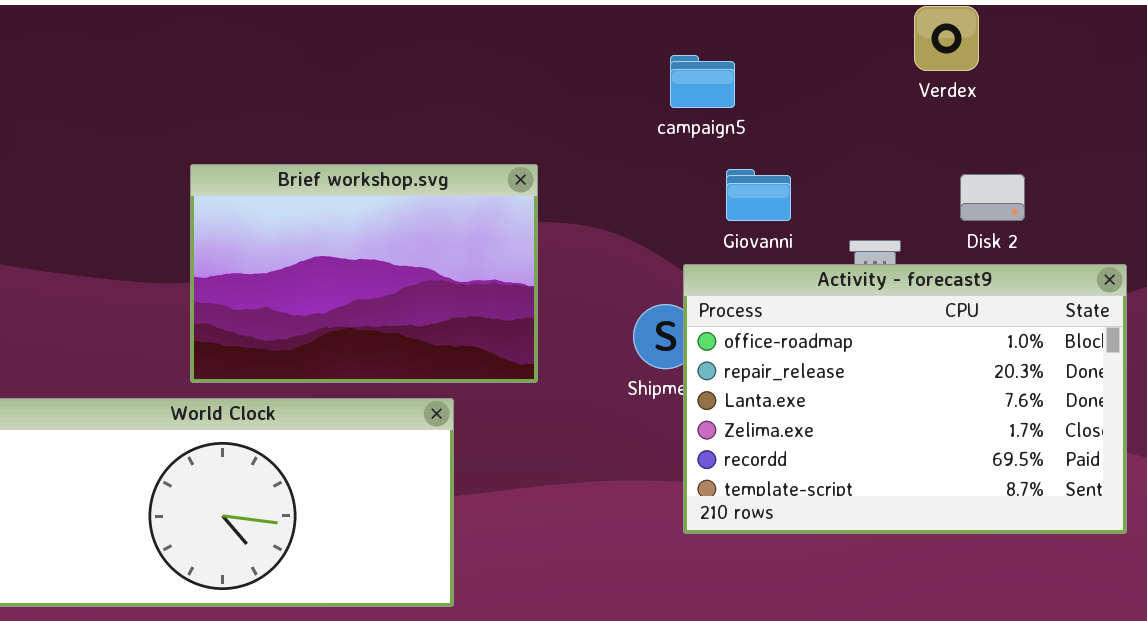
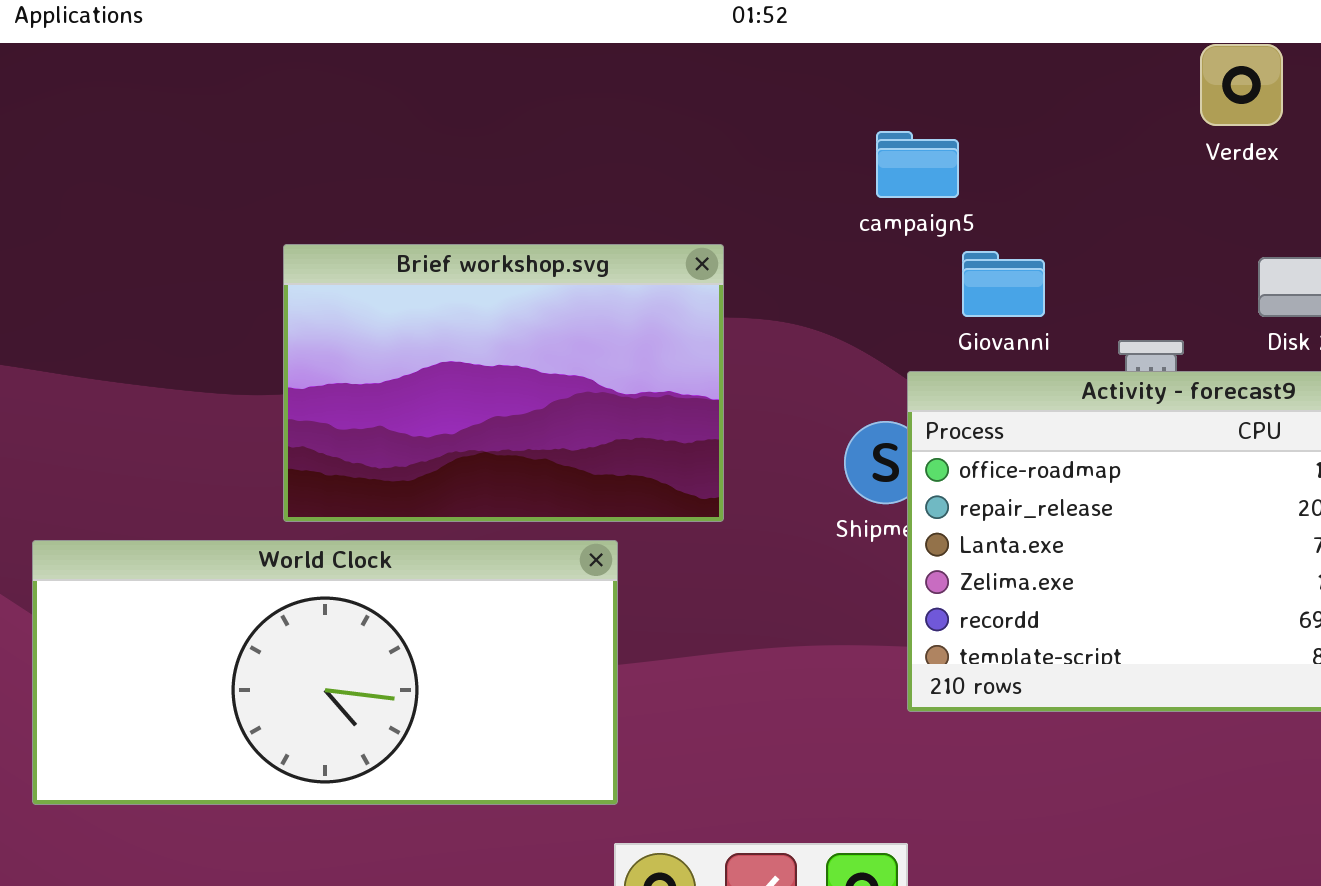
campaign5: [670,55,735,108] -> [876,131,959,198], moved

